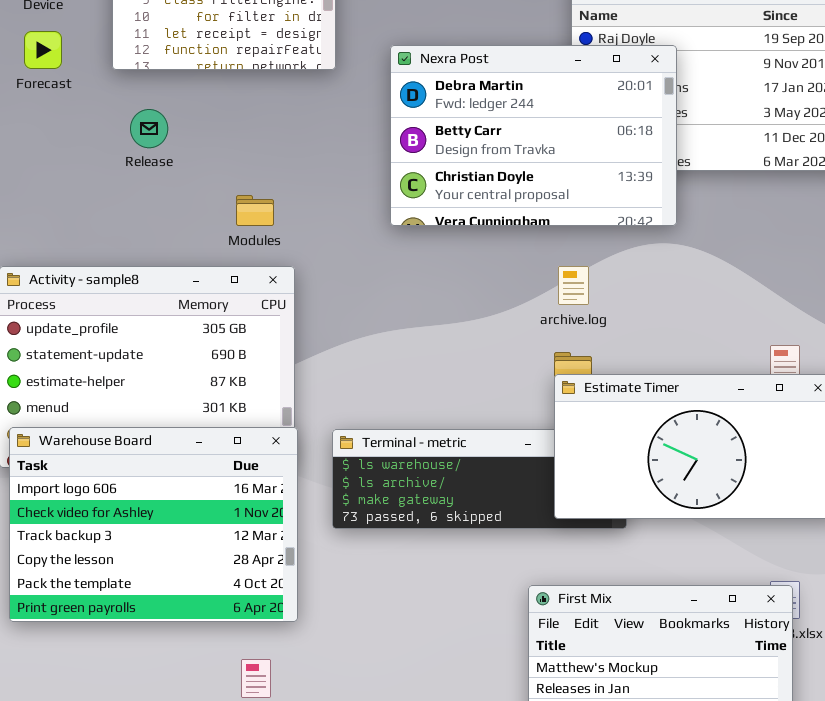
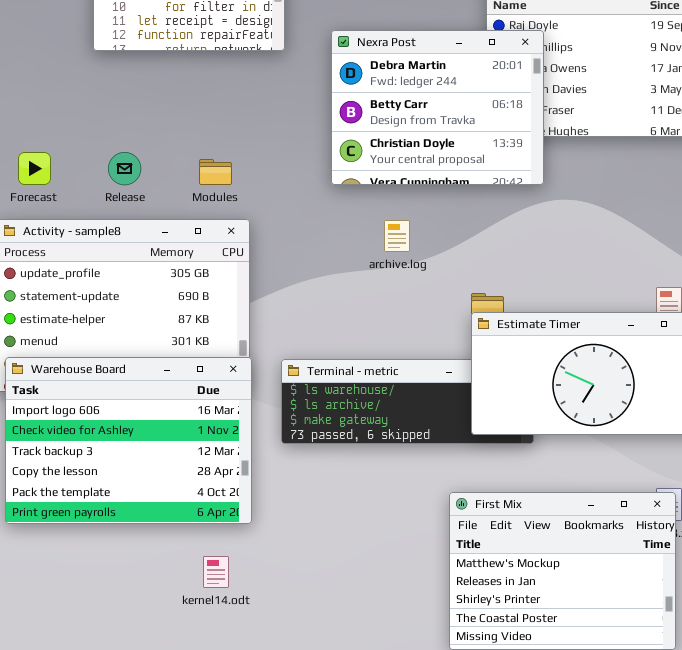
Forecast: [24,31,62,69] -> [18,152,51,185], moved
Nexra Post: [390,45,677,226] -> [331,30,544,185], resized
Release: [130,109,168,148] -> [108,152,141,185], moved
archive.log: [558,266,589,305] -> [384,220,410,252], moved

